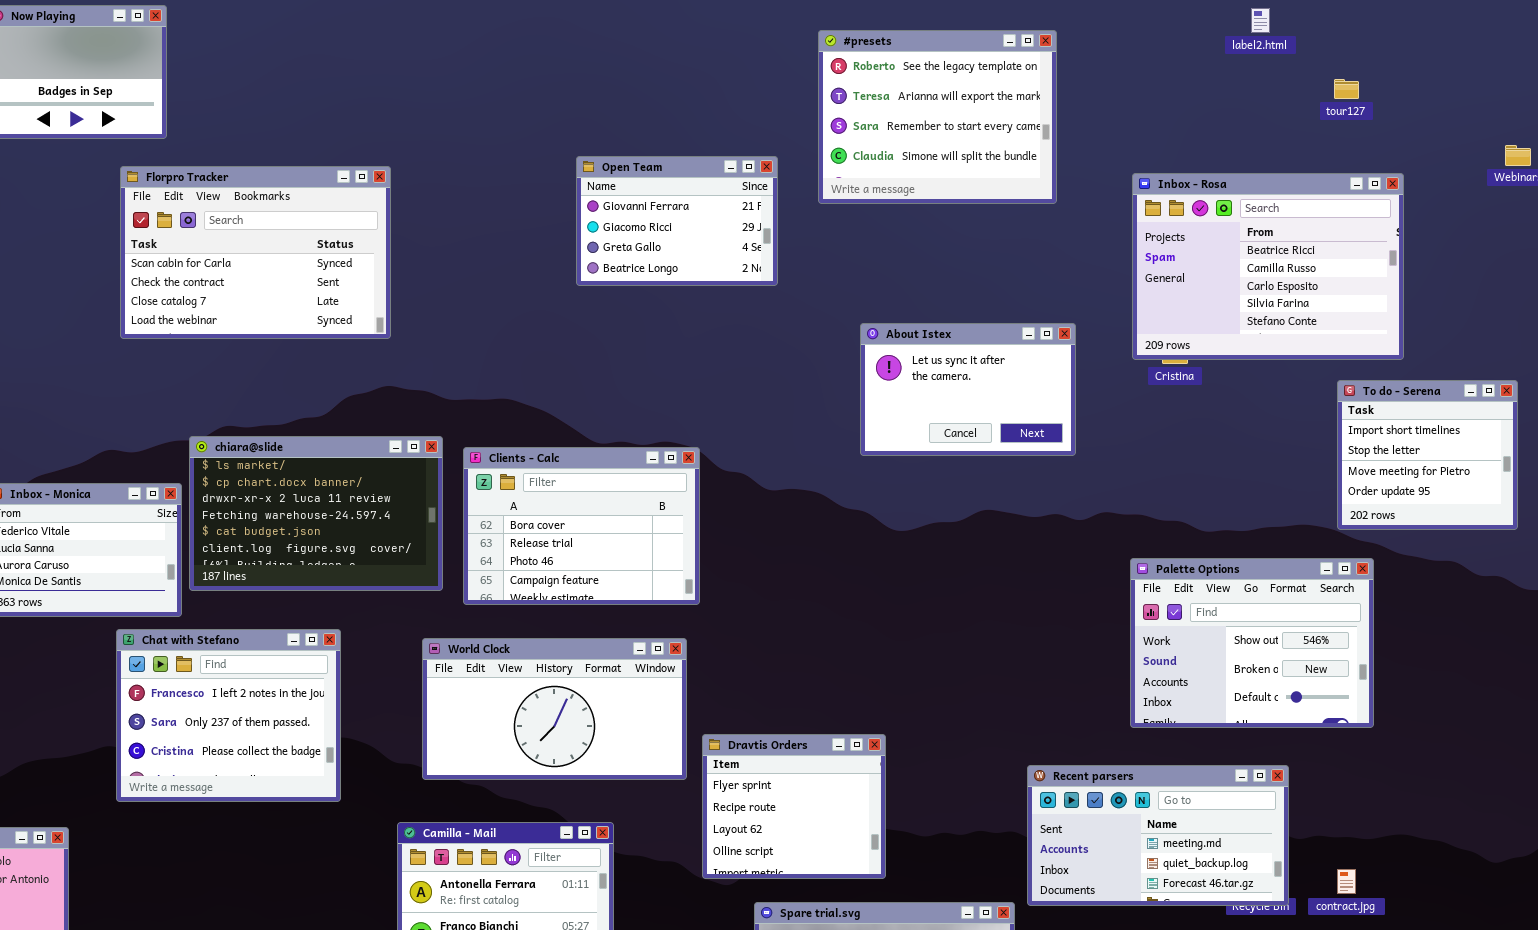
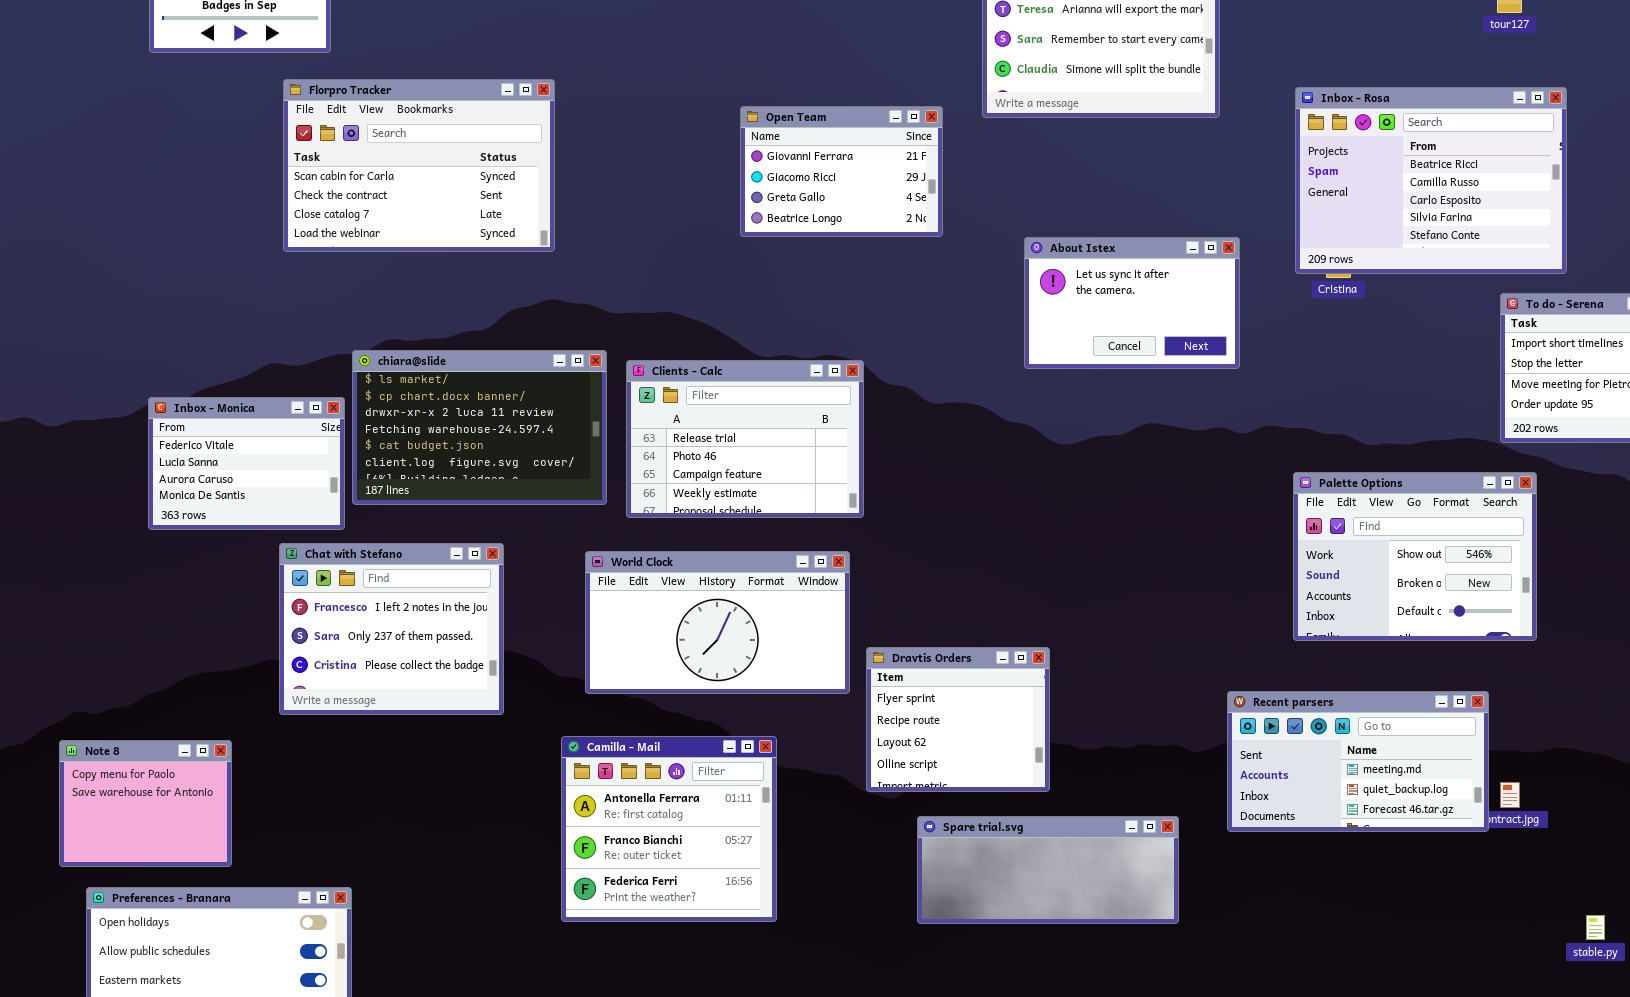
Open Team: [576,156,778,286] -> [740,106,943,237], moved
Clients - Calc: [463,447,700,605] -> [626,360,864,518], scrolled down 1 row
Recent parsers: [1027,765,1289,906] -> [1227,691,1489,832], moved

